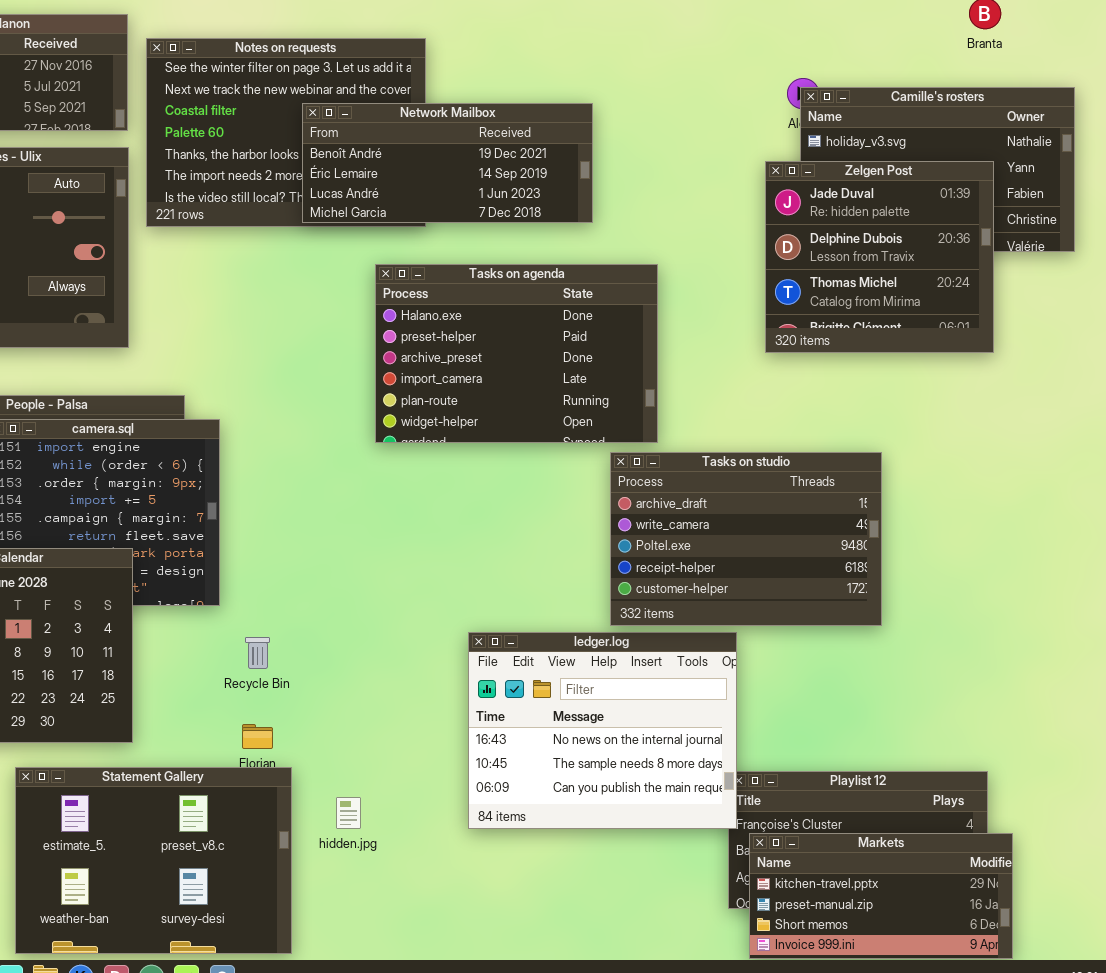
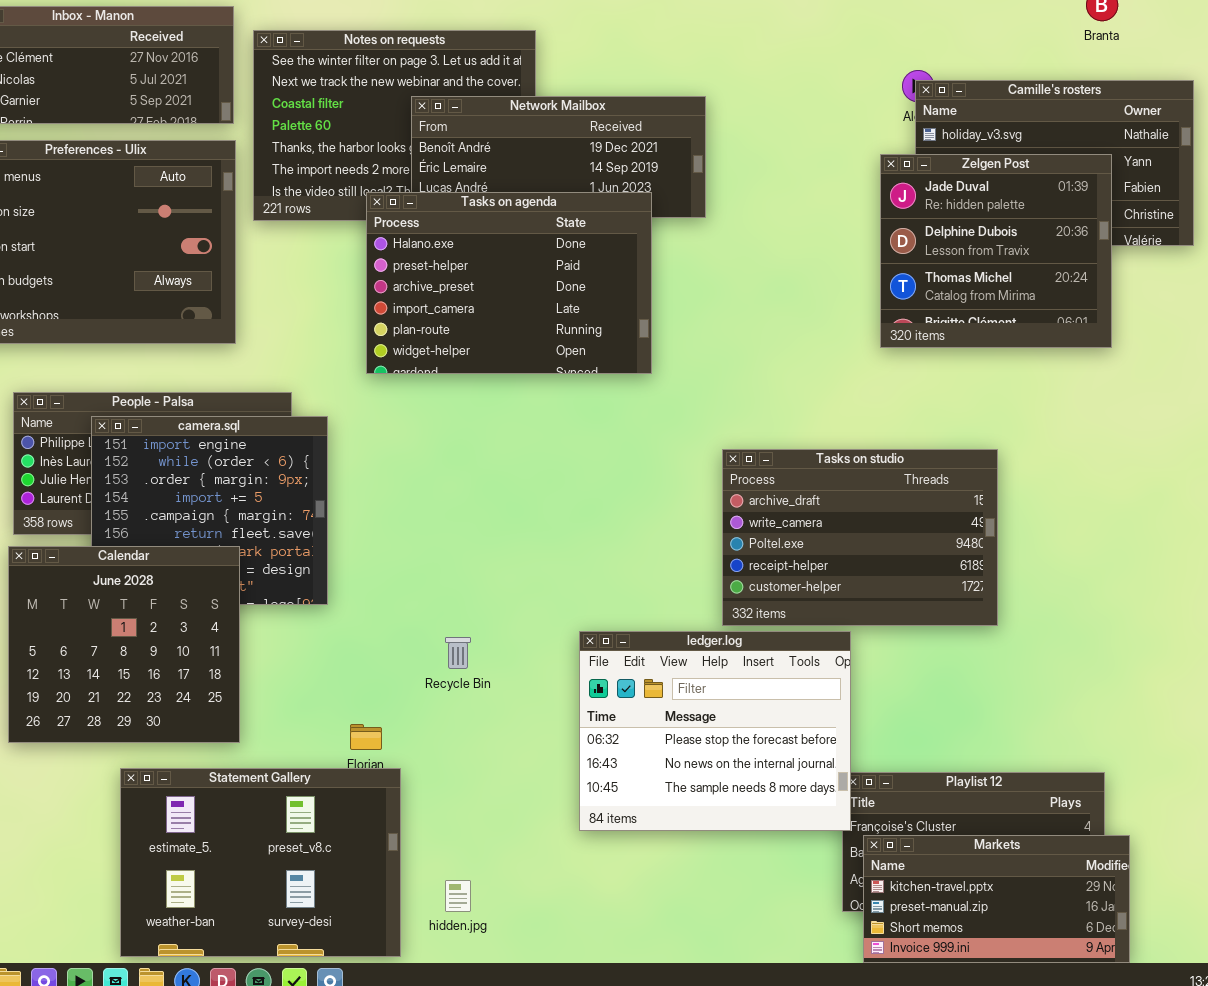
Tasks on agenda: [375,264,658,443] -> [366,192,652,374], moved
ledger.log: [468,632,737,829] -> [579,631,851,831], scrolled up 1 row
Recycle Bin: [245,637,270,669] -> [445,637,471,669], moved
hidden.jpg: [336,797,361,829] -> [445,880,471,912], moved

